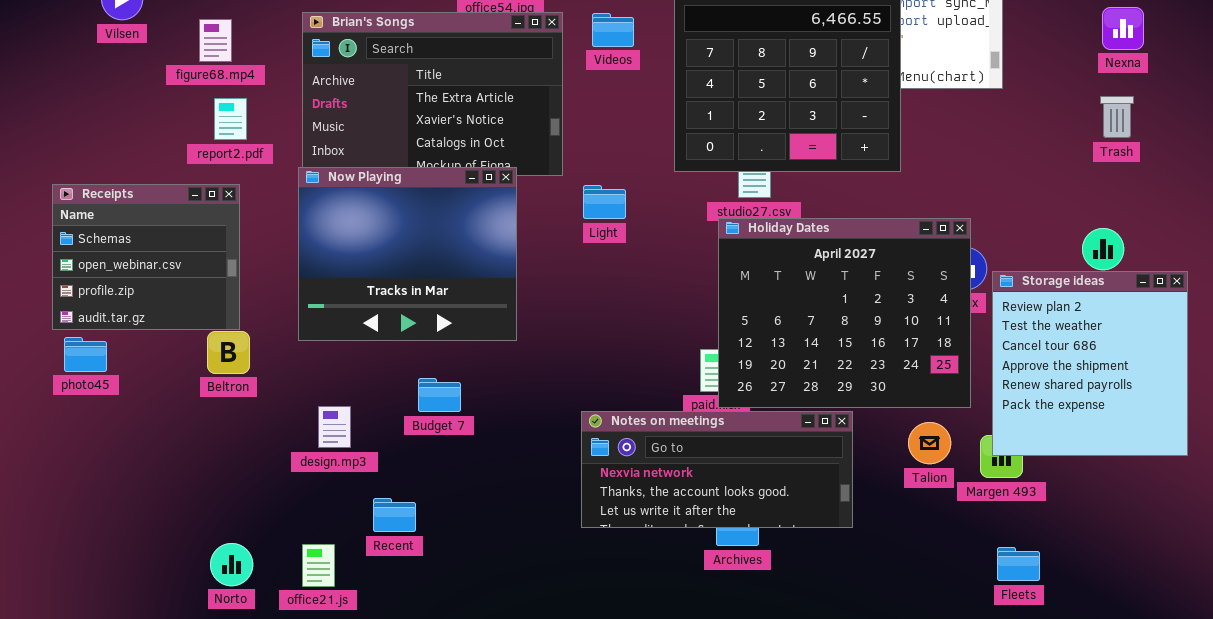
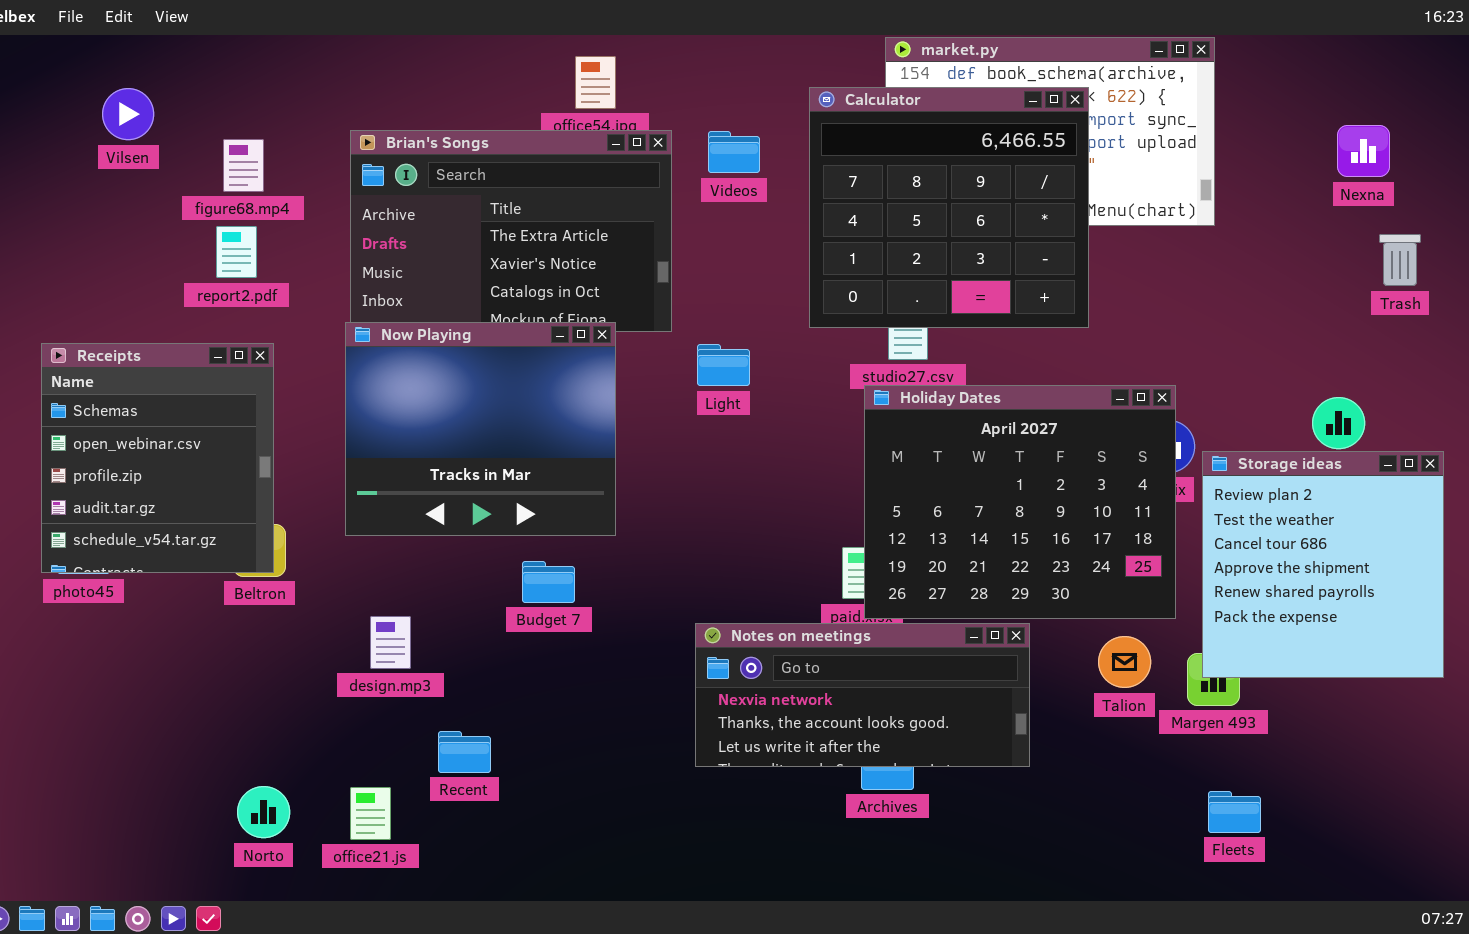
Trash: [1100,96,1134,138] -> [1379,234,1421,286], moved
report2.pdf: [214,98,247,140] -> [216,226,257,278], moved
Receipts: [52,184,240,330] -> [41,343,274,573], resized
Budget 7: [418,378,461,412] -> [522,561,575,603], moved

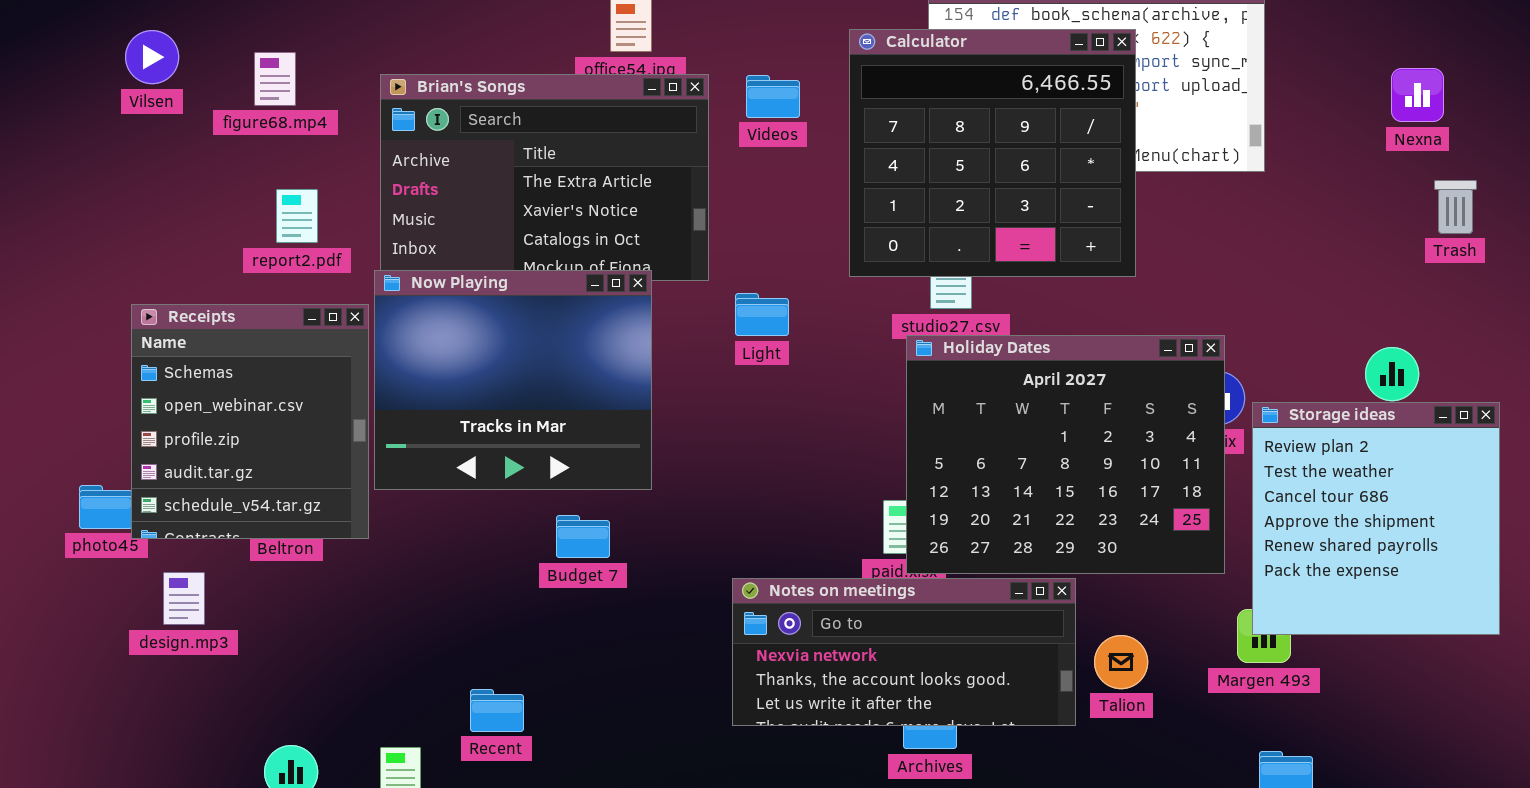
figure68.mp4: [223,139,264,192] -> [254,52,296,106], moved
report2.pdf: [216,226,257,278] -> [276,189,318,243], moved
Receipts: [41,343,274,573] -> [131,304,369,539], moved
design.mp3: [370,616,411,669] -> [163,572,205,625], moved
Talion: [1098,636,1151,688] -> [1094,635,1148,689], moved

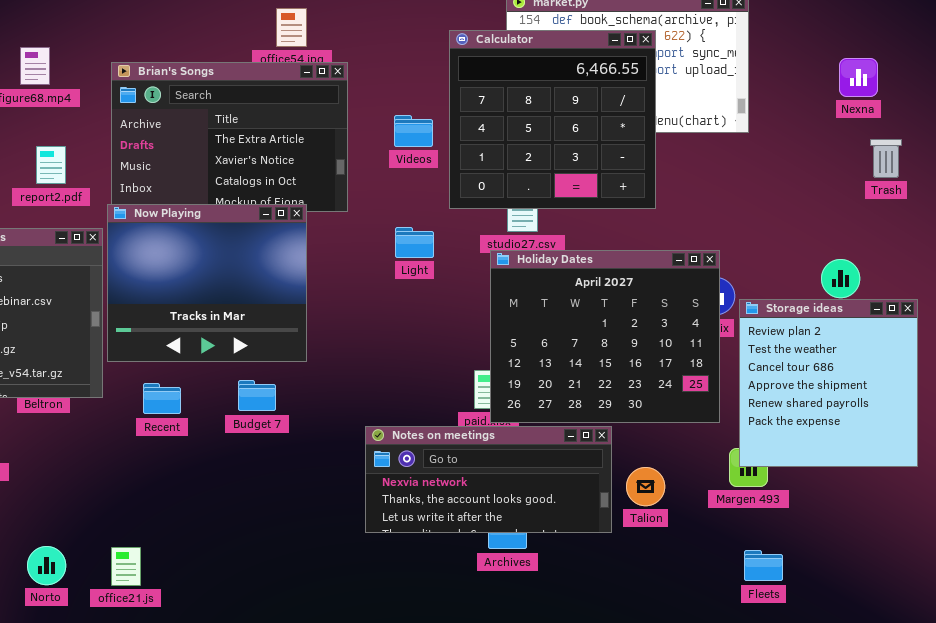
Videos: [746,75,800,118] -> [394,115,433,147], moved
Light: [735,293,789,336] -> [395,227,434,258], moved
Recent: [470,689,524,732] -> [143,383,181,414], moved

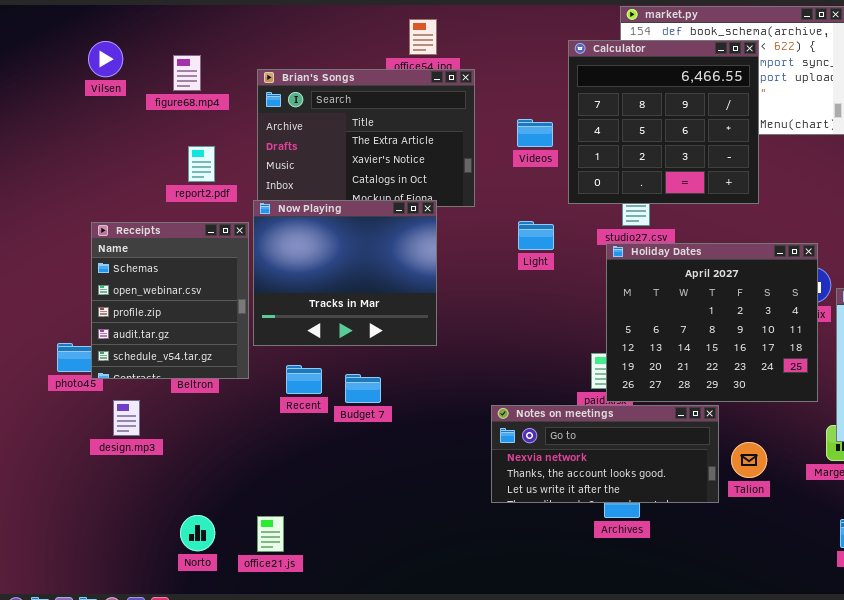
Budget 7: [238,380,276,411] -> [345,374,381,403], moved

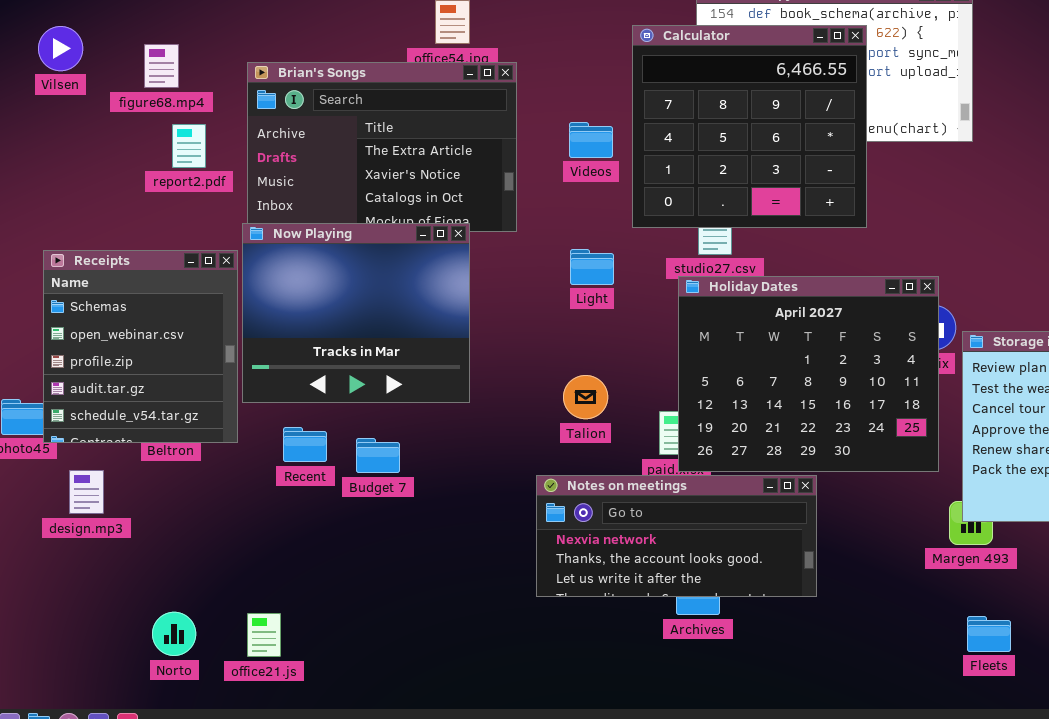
report2.pdf: [188,146,215,182] -> [172,124,206,168], moved
Talion: [731,442,767,478] -> [563,375,608,419], moved

